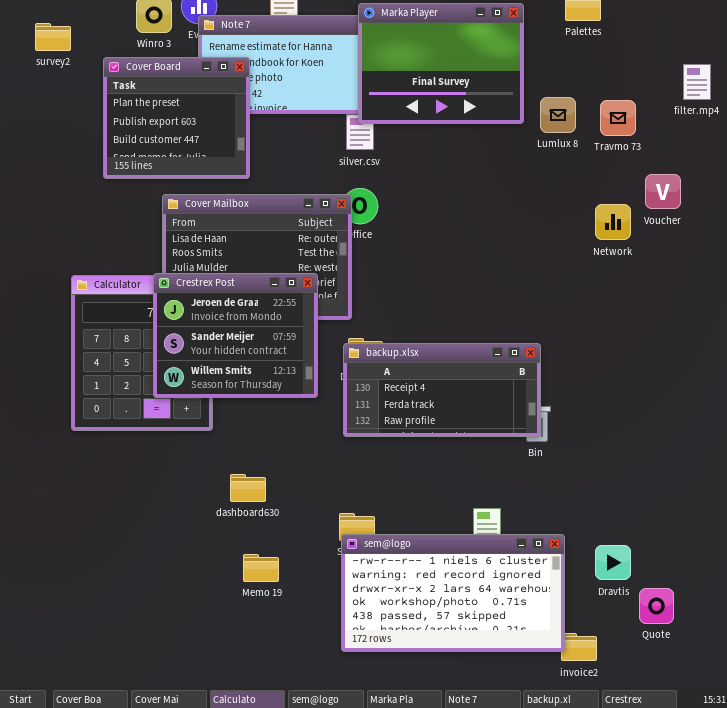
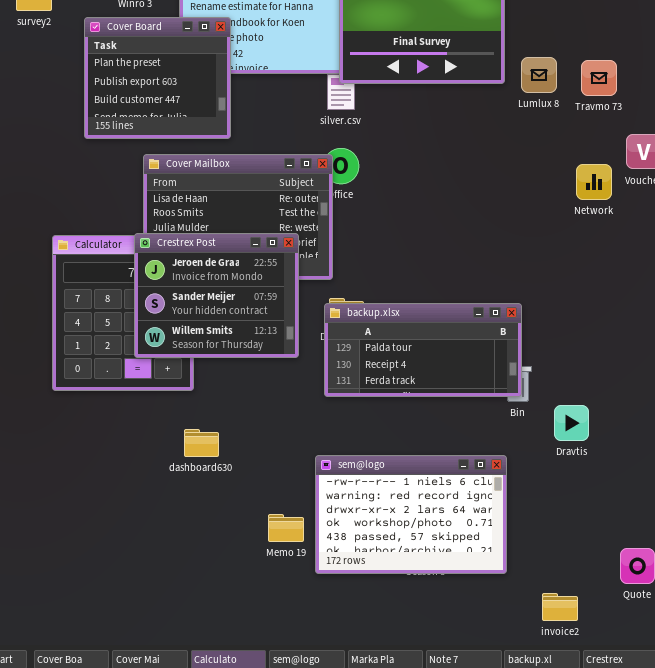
backup.xlsx: [343,343,541,437] -> [324,303,522,397], scrolled up 1 row
dashboard630: [230,474,266,502] -> [184,429,219,457], moved
sem@logo: [341,534,565,652] -> [315,455,507,574], moved, resized
Dravtis: [595,545,631,580] -> [554,405,589,441], moved
Memo 19: [243,554,279,582] -> [268,514,304,542], moved

